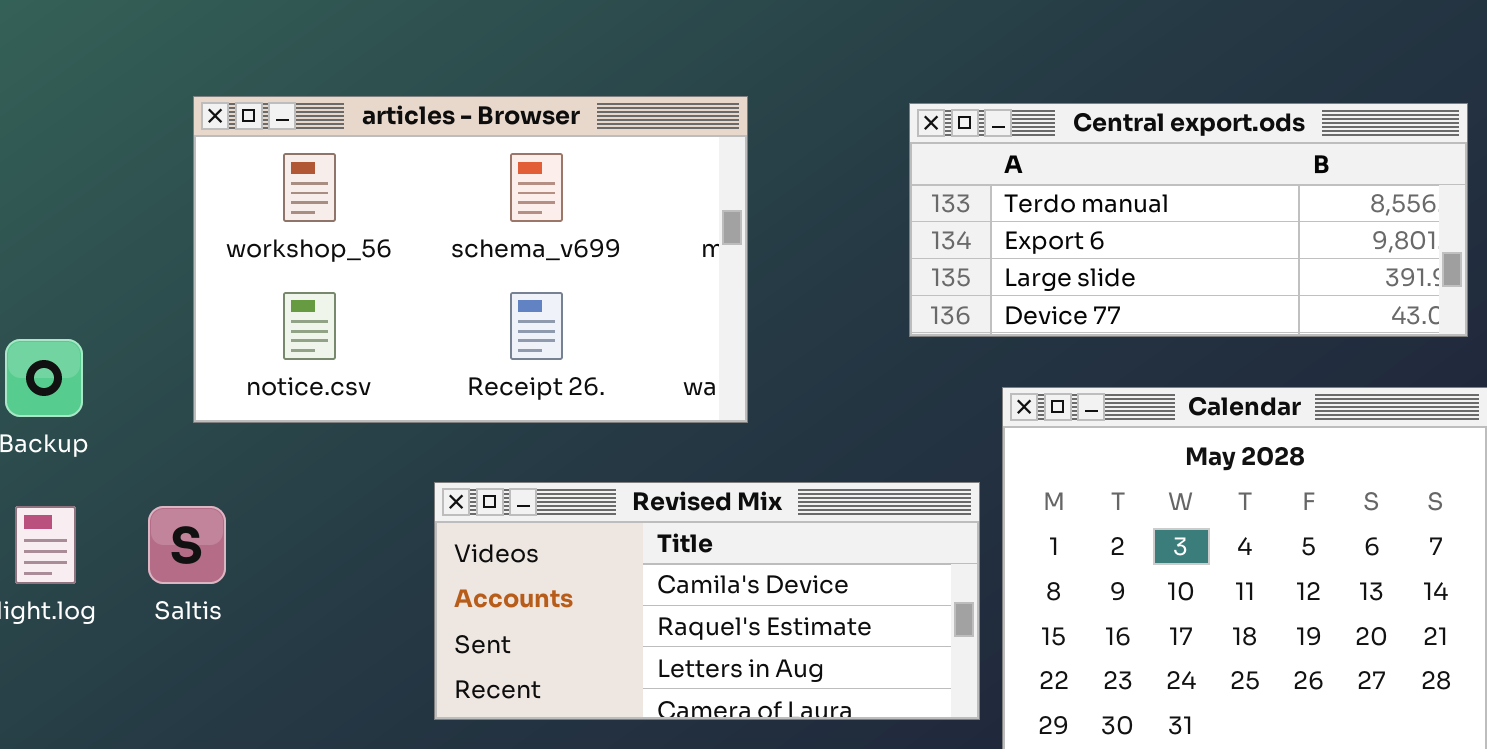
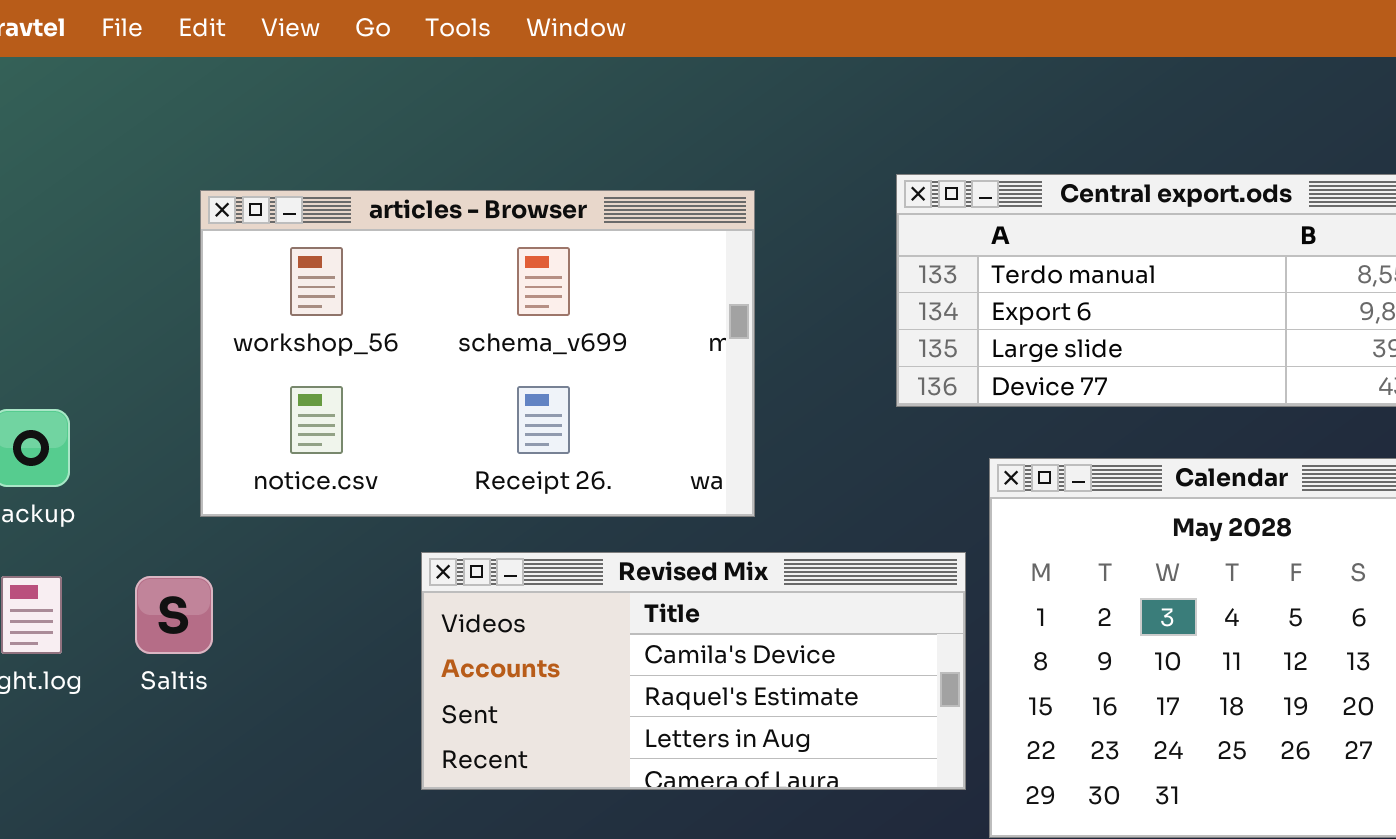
articles - Browser: [193,96,748,423] -> [200,190,755,517], moved

